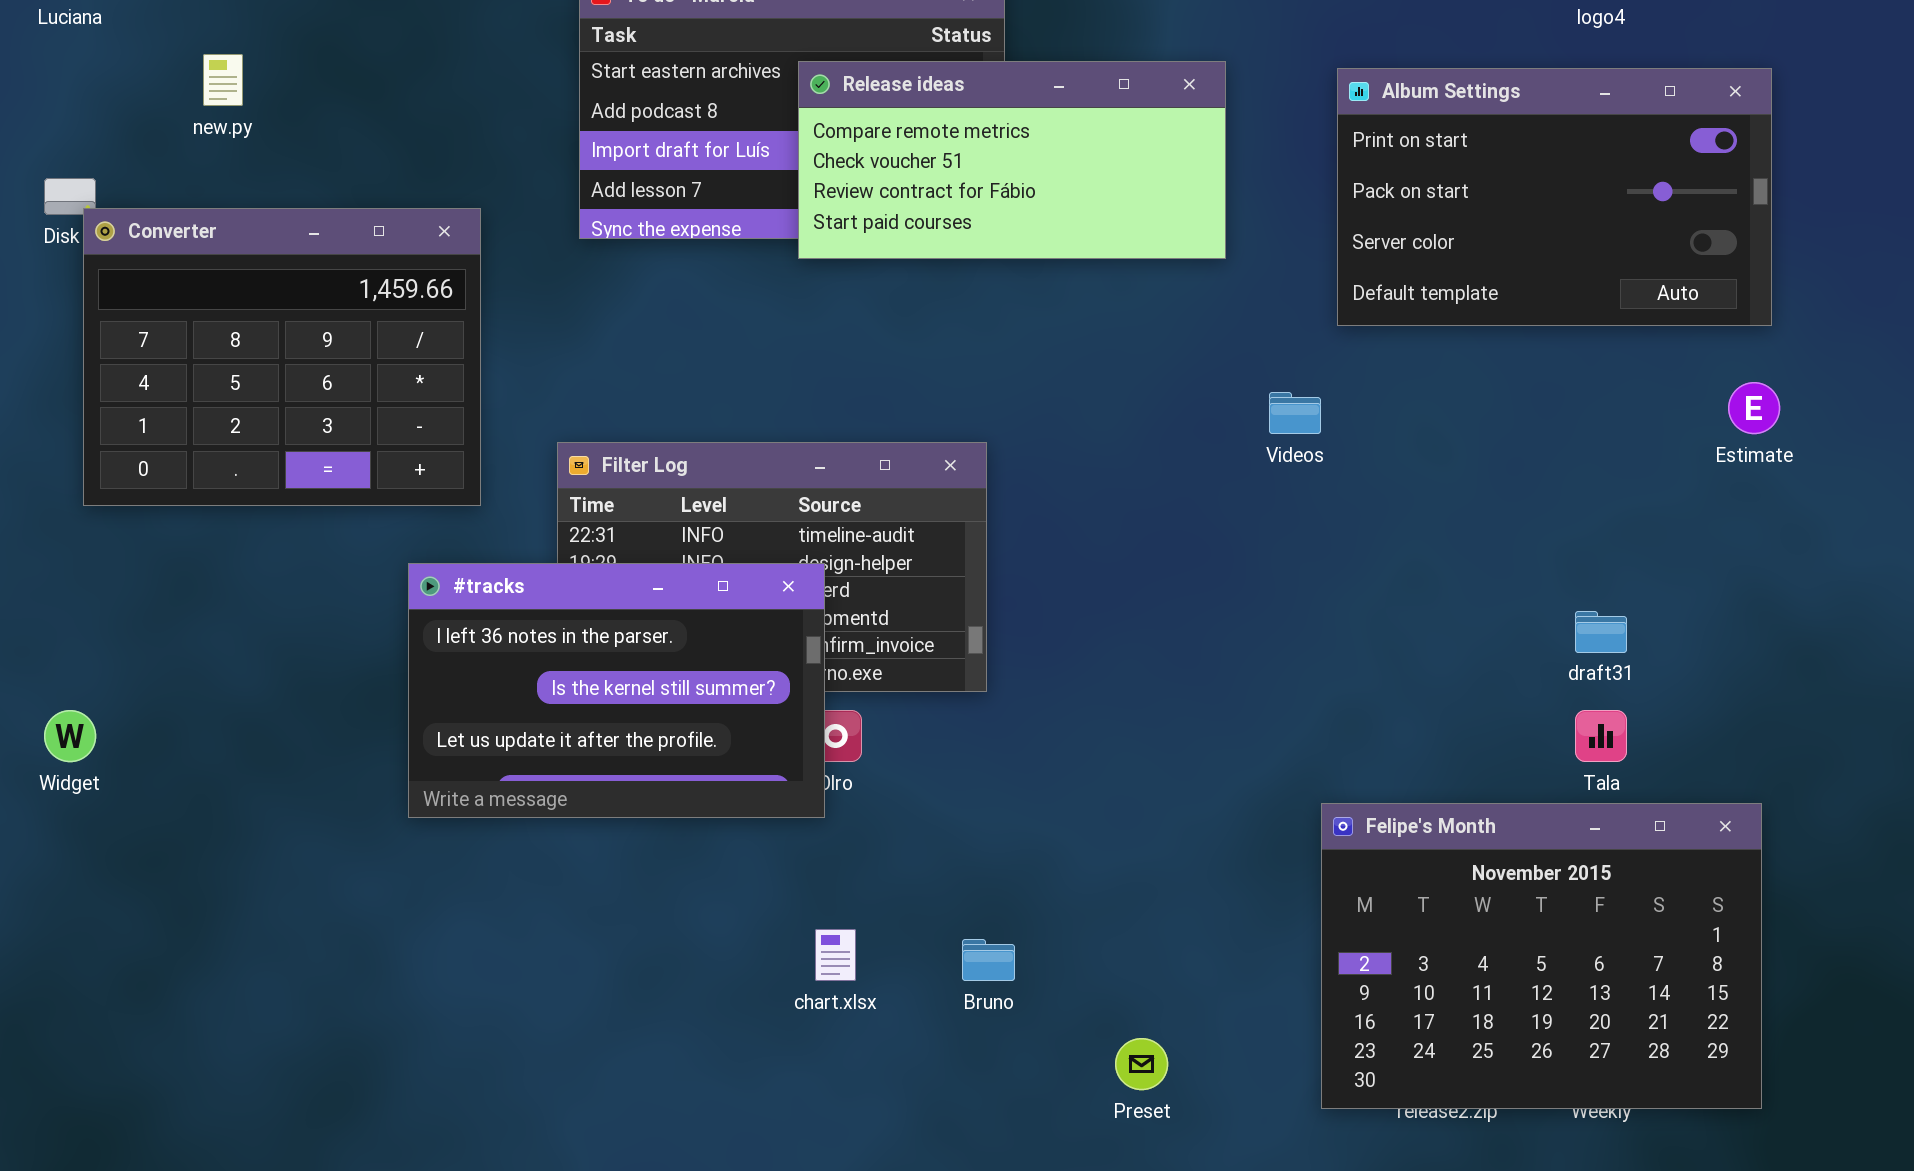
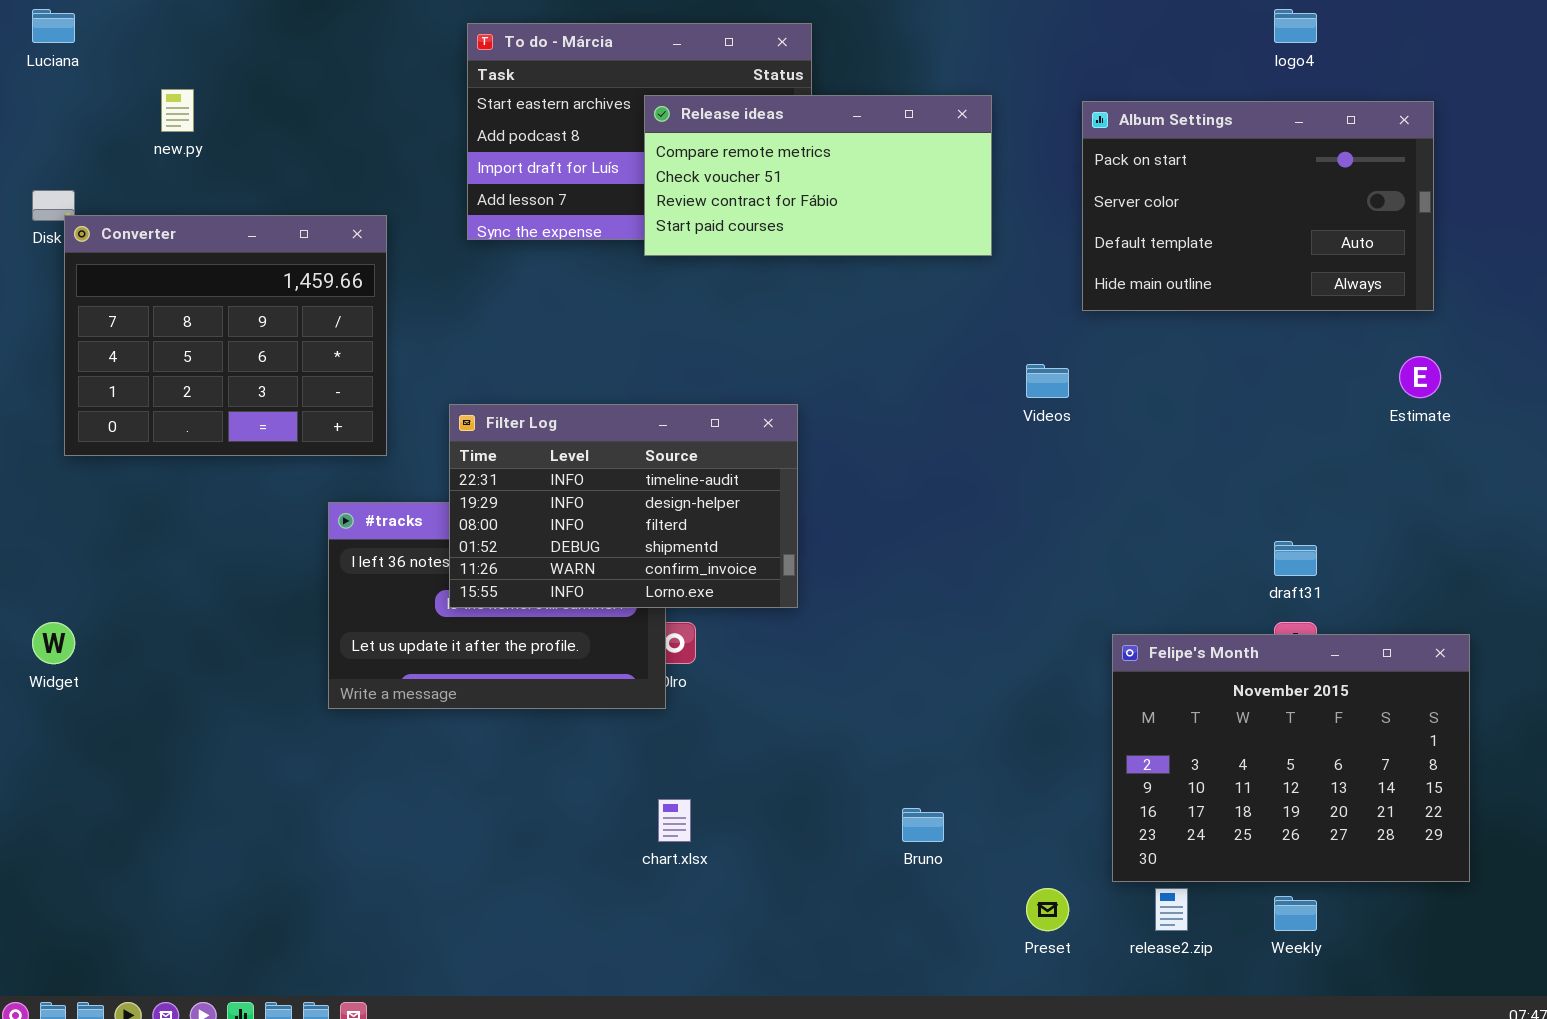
Album Settings: [1337,68,1772,326] -> [1082,101,1434,311], scrolled down 1 row
Filter Log: [557,442,987,692] -> [449,404,798,608], raised
Felipe's Month: [1321,803,1762,1109] -> [1112,634,1470,882], moved
Bruno: [962,939,1015,981] -> [902,808,944,842], moved
Preset: [1115,1038,1168,1090] -> [1026,888,1069,931], moved

